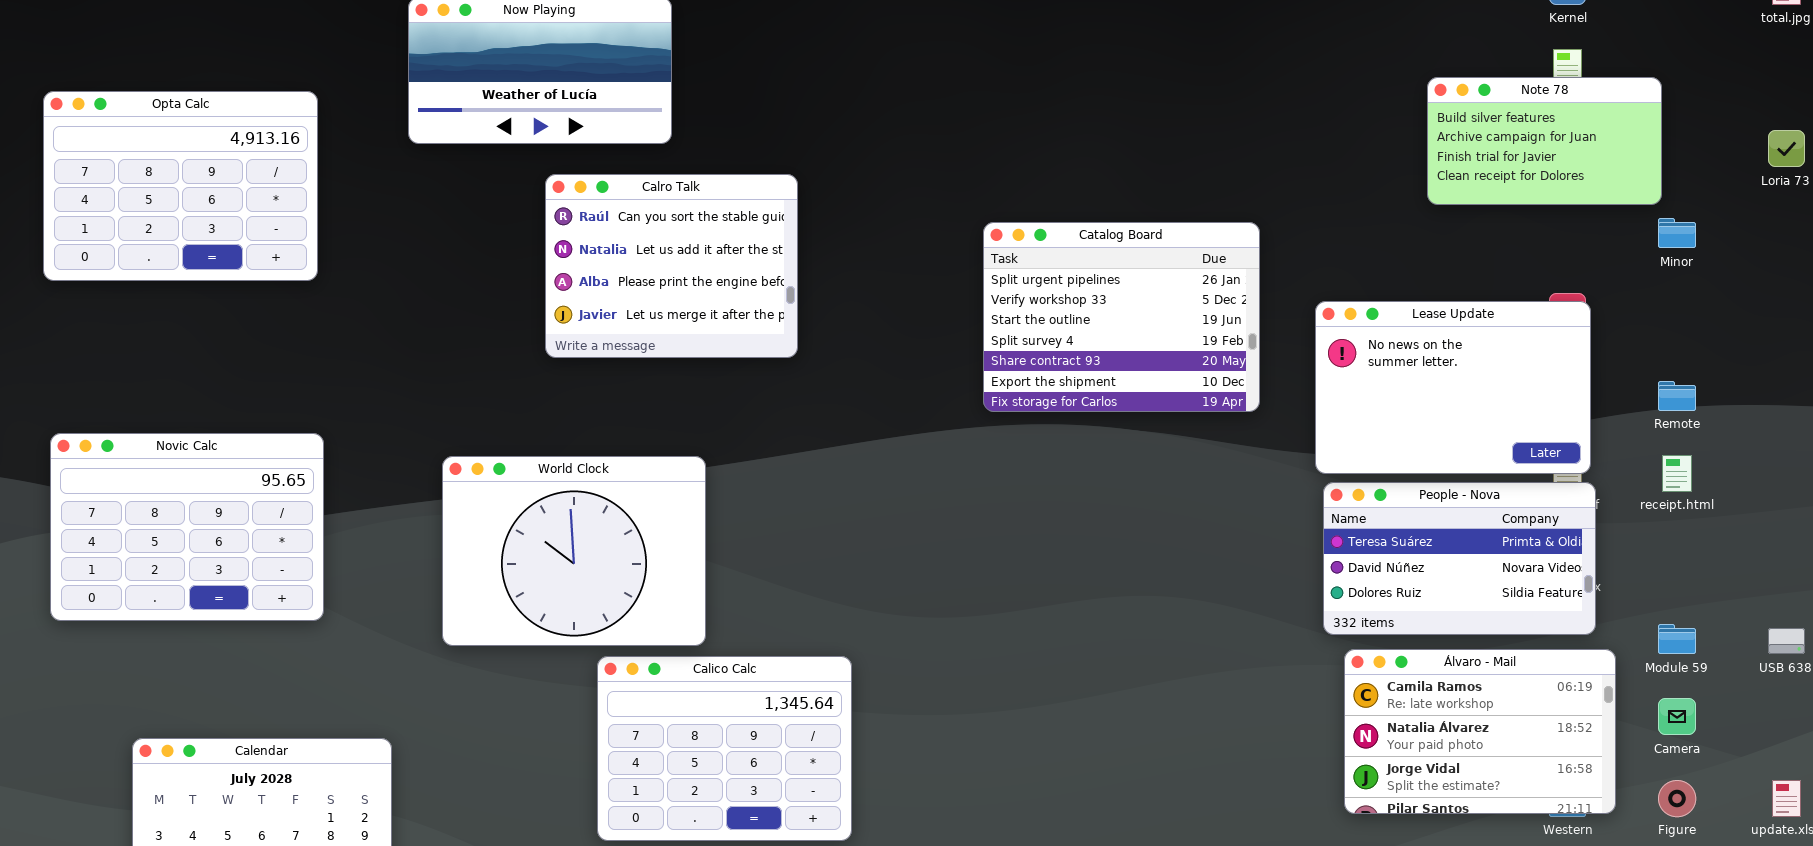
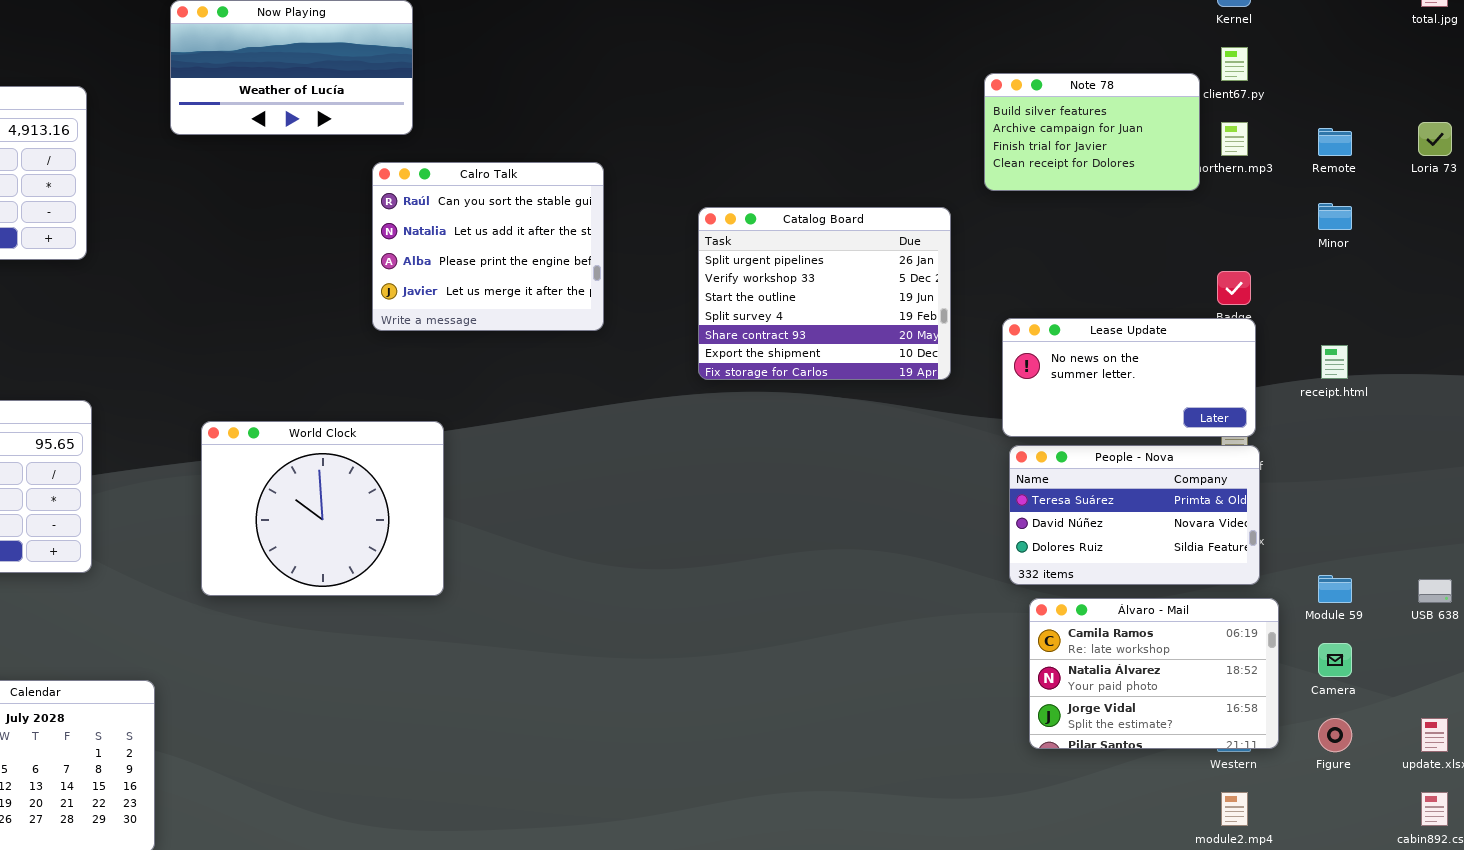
Note 78: [1427,77,1662,205] -> [984,73,1200,191], moved
Calro Talk: [545,174,798,358] -> [372,162,604,331], moved
Lease Update: [1315,301,1591,474] -> [1002,318,1256,437], resized
Remote: [1658,381,1696,411] -> [1318,128,1352,156], moved
receipt.html: [1662,455,1692,492] -> [1321,345,1348,379], moved
Calico Calc: [597,656,852,841] -> none, closed

